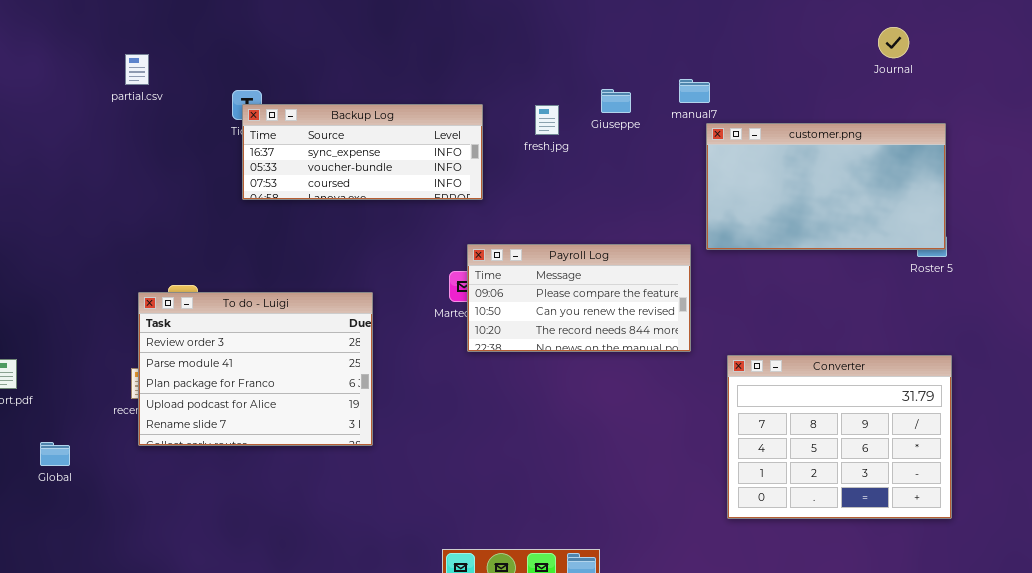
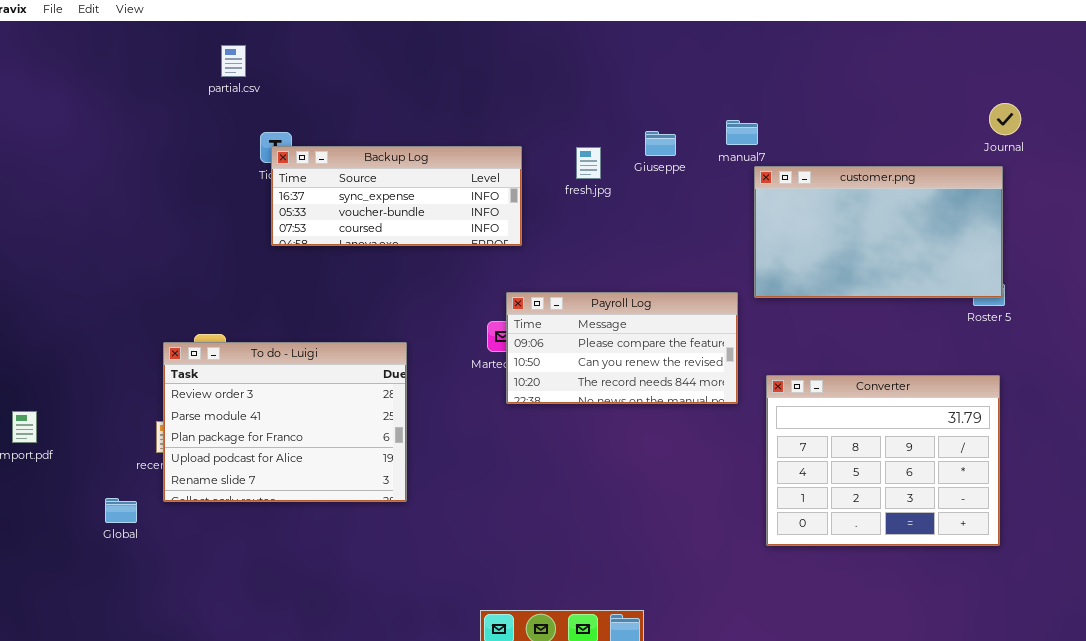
Journal: [878,27,909,58] -> [989,103,1021,135], moved
partial.csv: [125,54,149,85] -> [221,45,246,77], moved
Converter: [727,355,952,519] -> [766,375,1000,546], moved
Global: [40,442,70,466] -> [105,498,137,523], moved

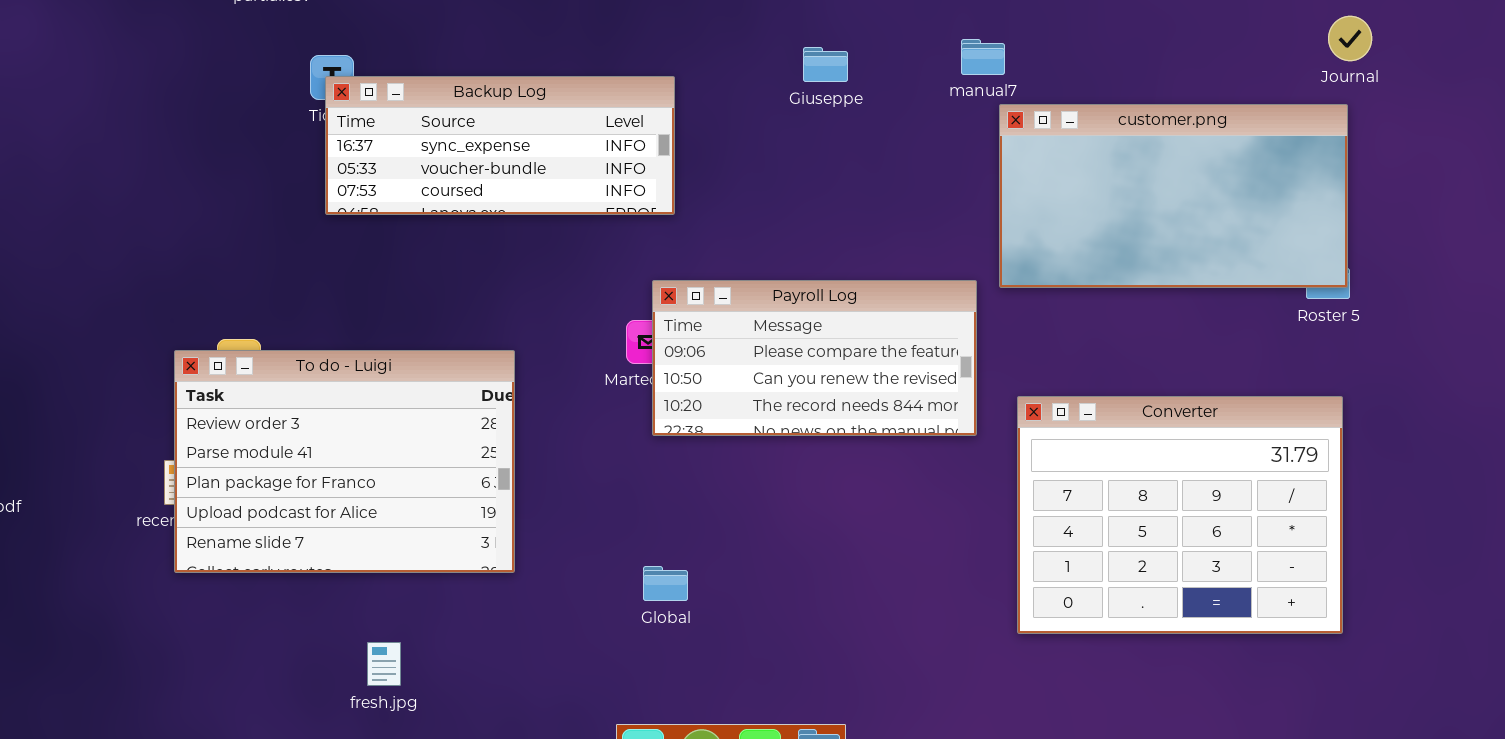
Giuseppe: [645,131,676,156] -> [803,47,848,82], moved
fresh.jpg: [576,147,601,179] -> [367,642,401,686], moved
Global: [105,498,137,523] -> [643,566,688,601], moved

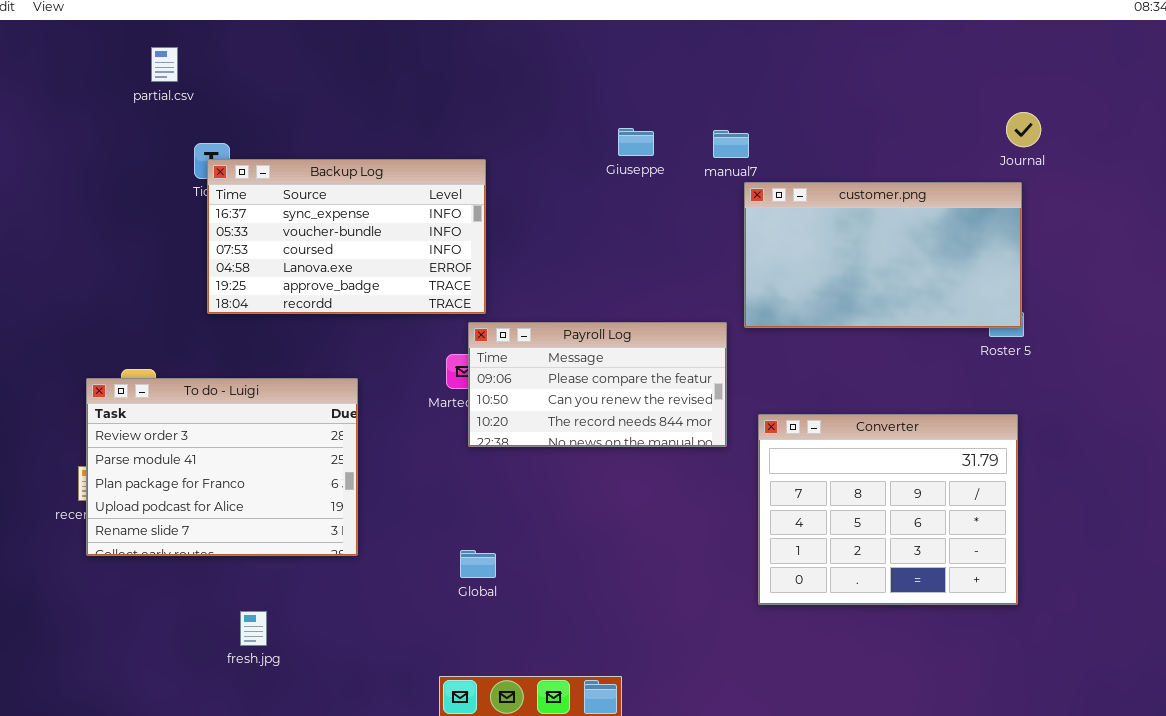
Giuseppe: [803,47,848,82] -> [618,128,654,156], moved
Backup Log: [325,76,675,215] -> [207,159,486,314], resized

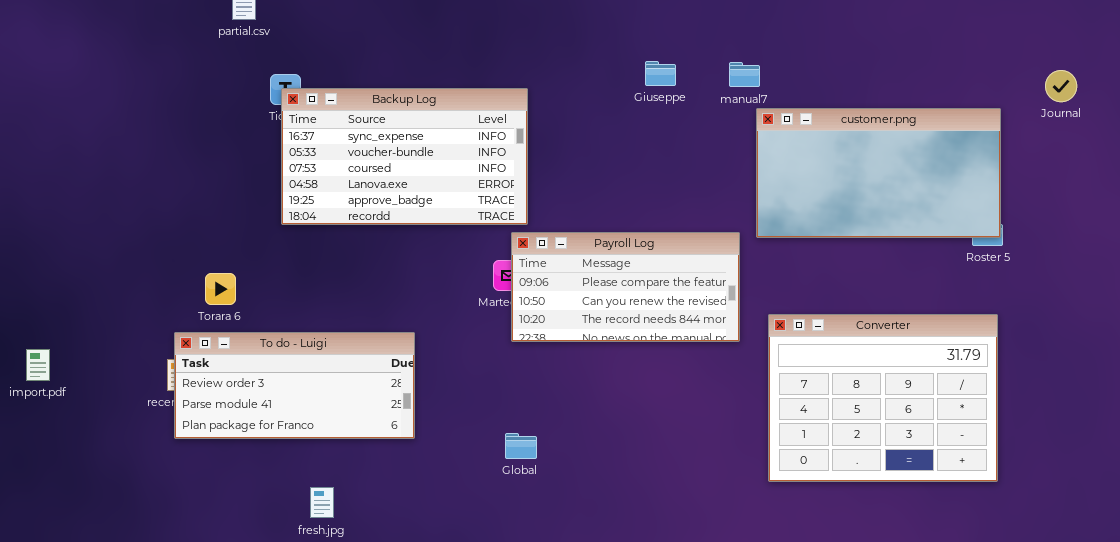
Journal: [1006,112,1041,147] -> [1045,70,1077,102], moved
To do - Luigi: [86,378,358,556] -> [174,332,415,439], resized

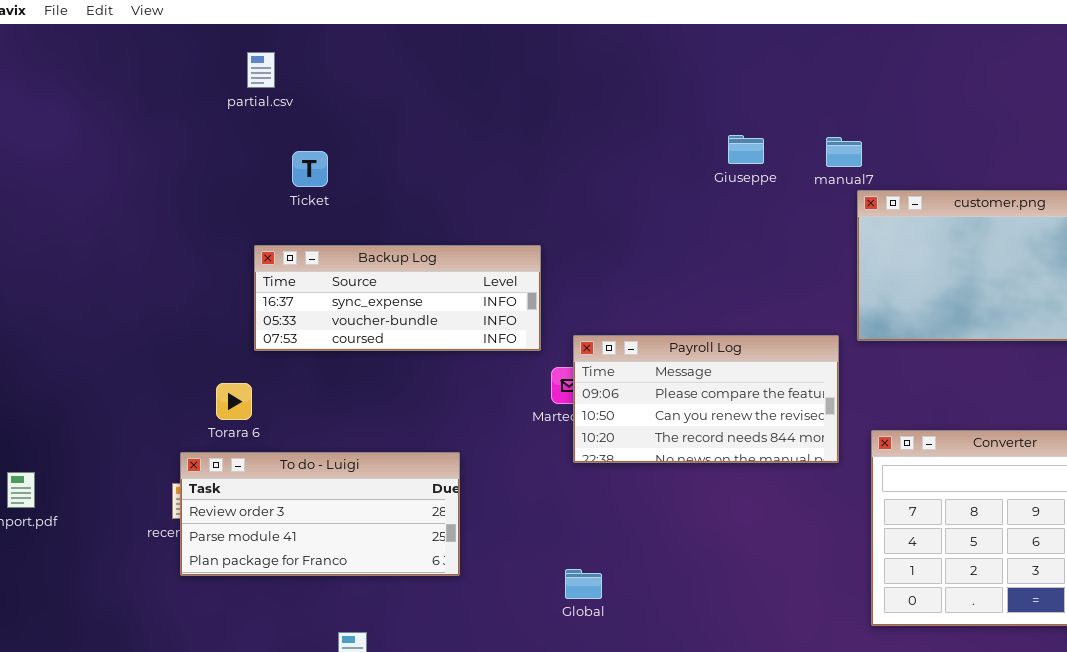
Backup Log: [281,88,528,225] -> [254,245,541,351], moved, resized

